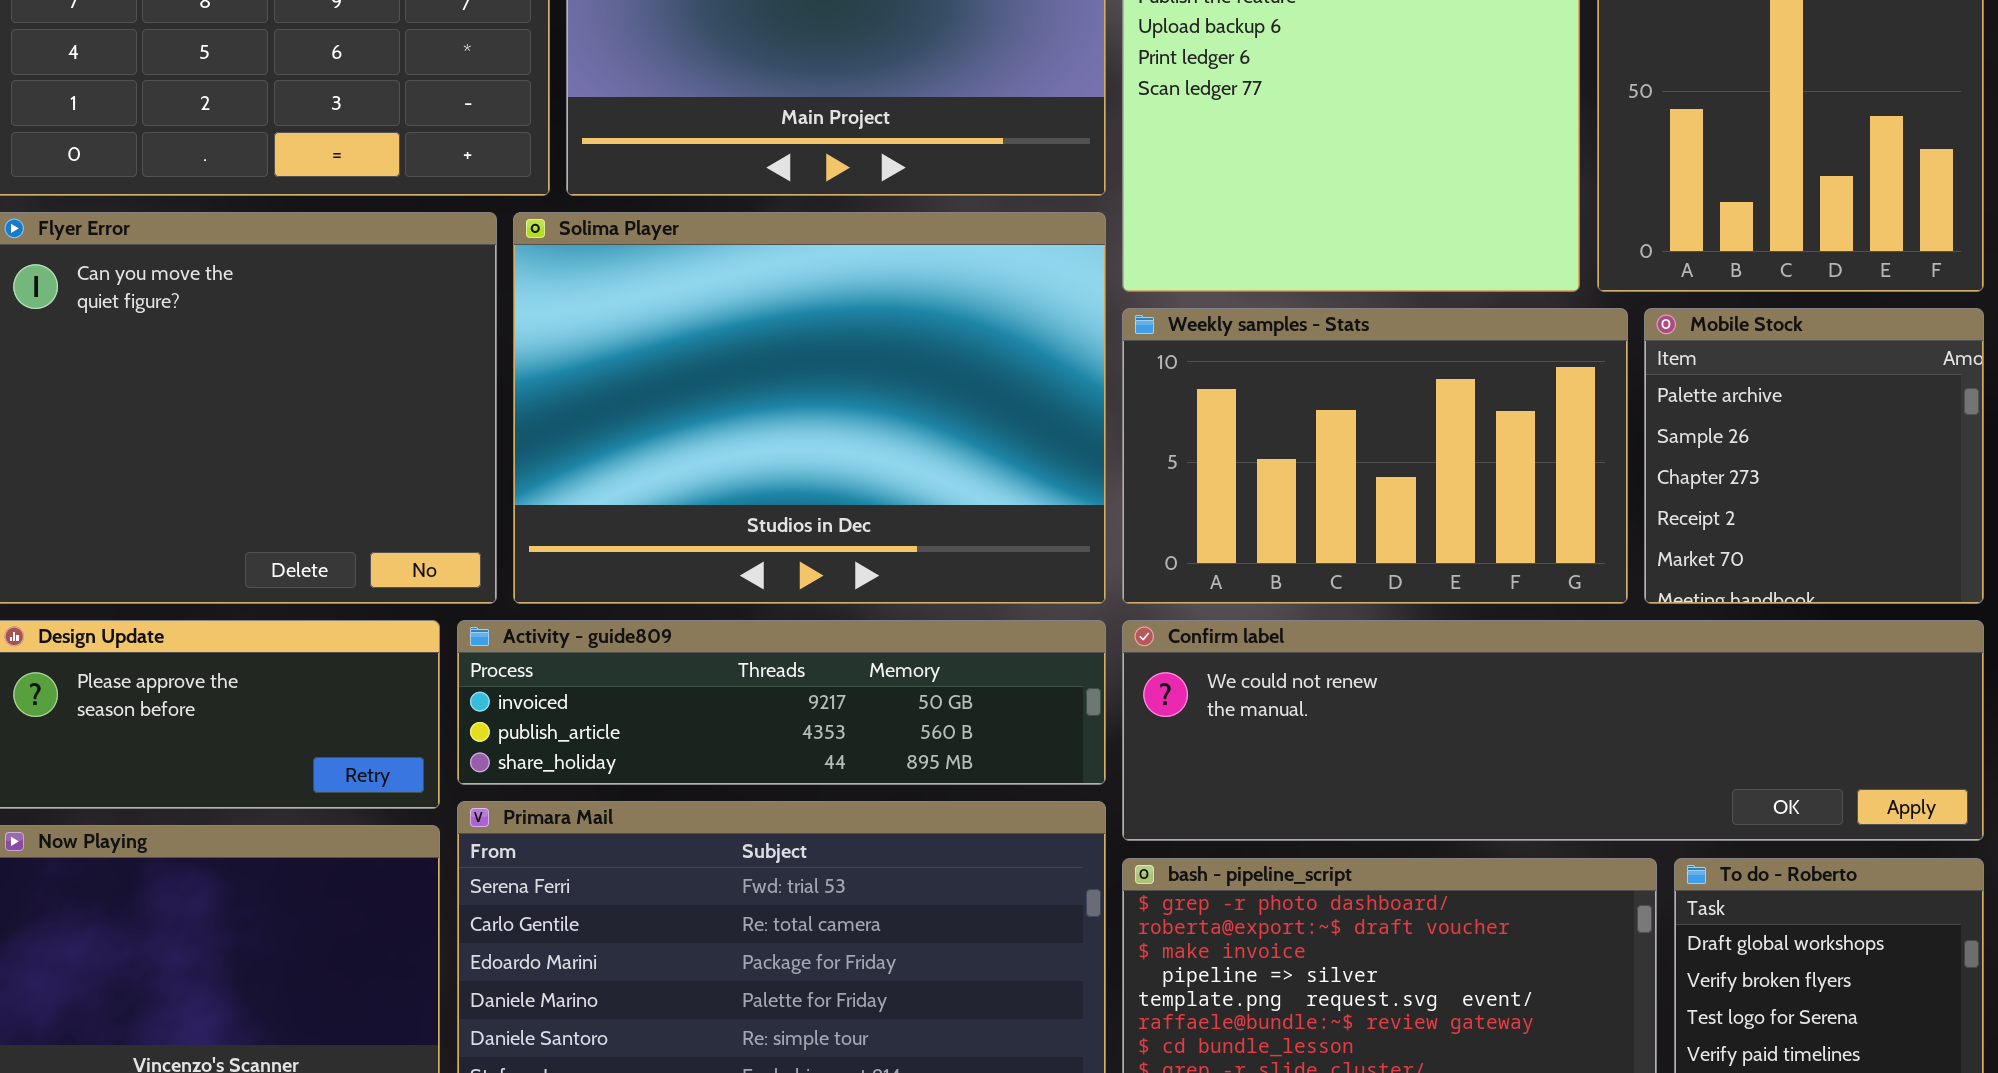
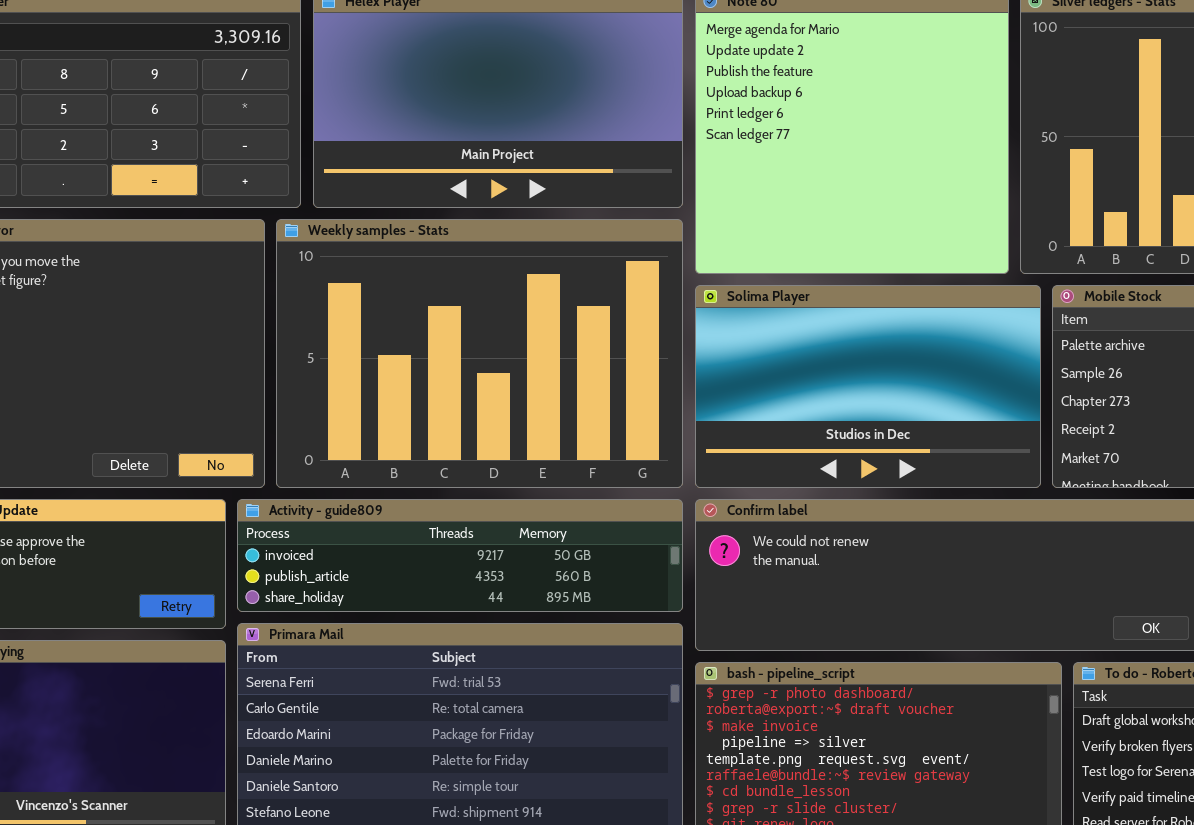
Solima Player: [513,212,1106,604] -> [695,285,1041,488], moved, resized
Weekly samples - Stats: [1122,308,1628,604] -> [276,219,683,488], moved, resized

